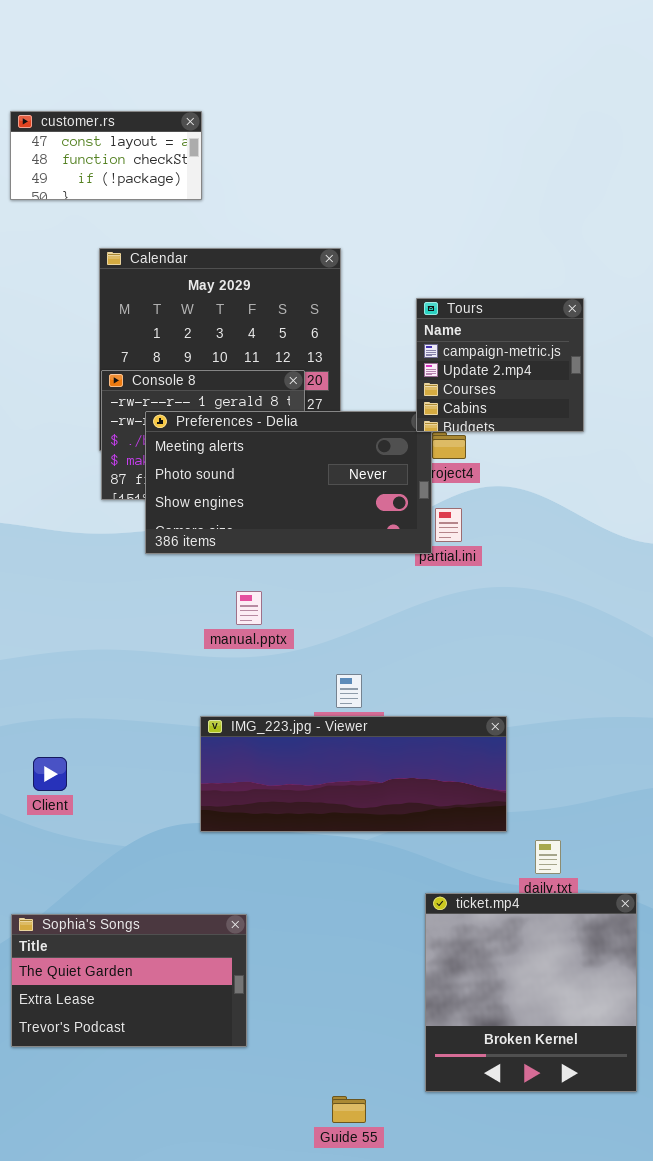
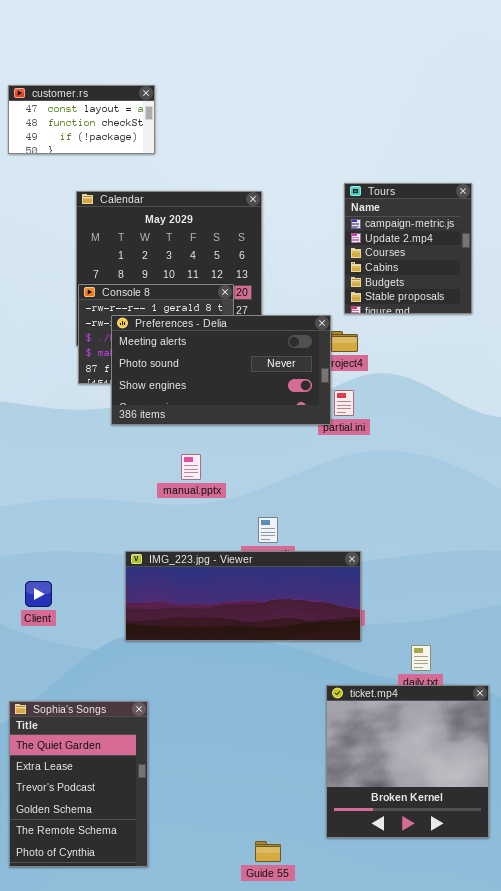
Tours: [416,298,584,432] -> [344,183,472,314], moved, resized
IMG_223.jpg - Viewer: [200,716,507,832] -> [125,551,361,641], moved
Sophia's Songs: [11,914,247,1047] -> [9,701,148,867], resized

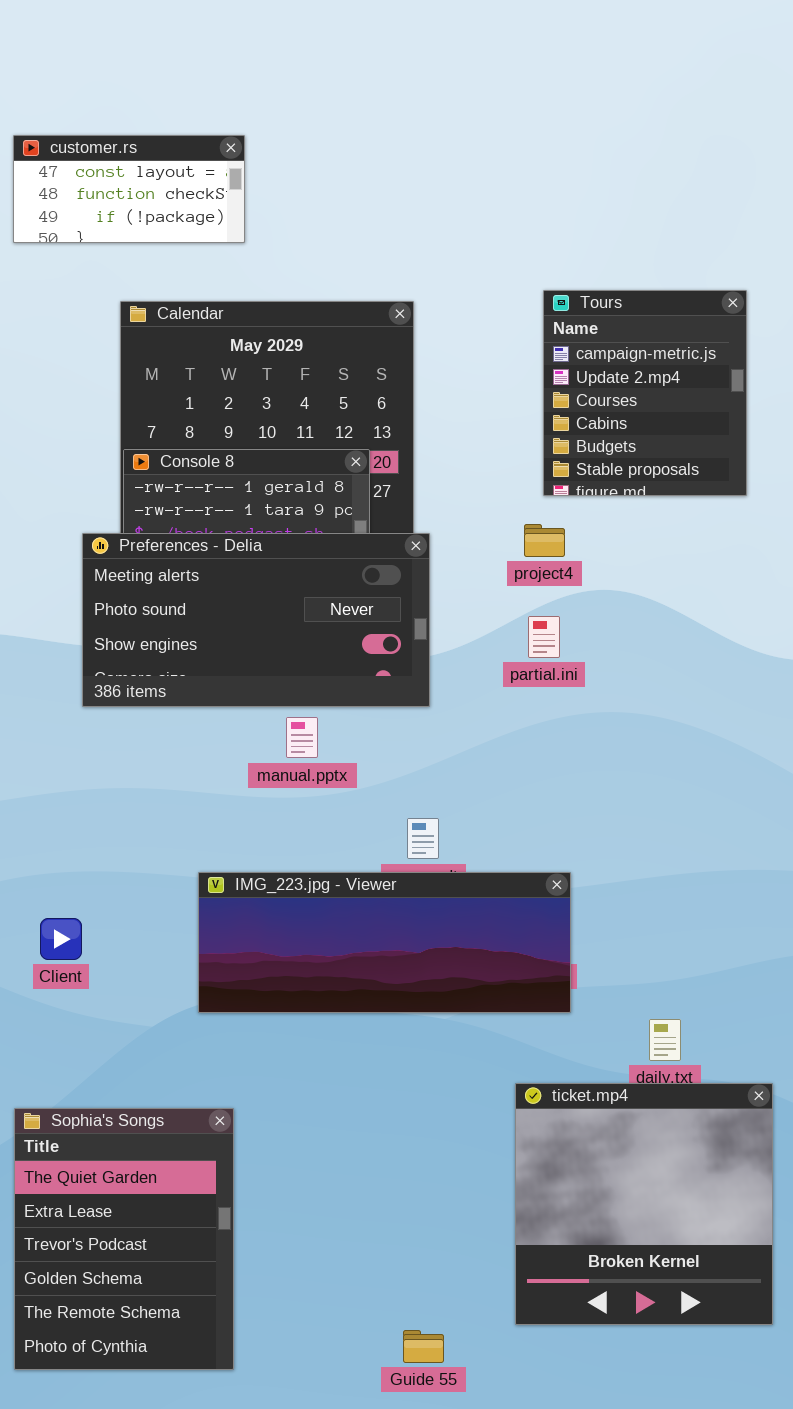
Preferences - Delia: [111,315,331,425] -> [82,533,430,707], moved

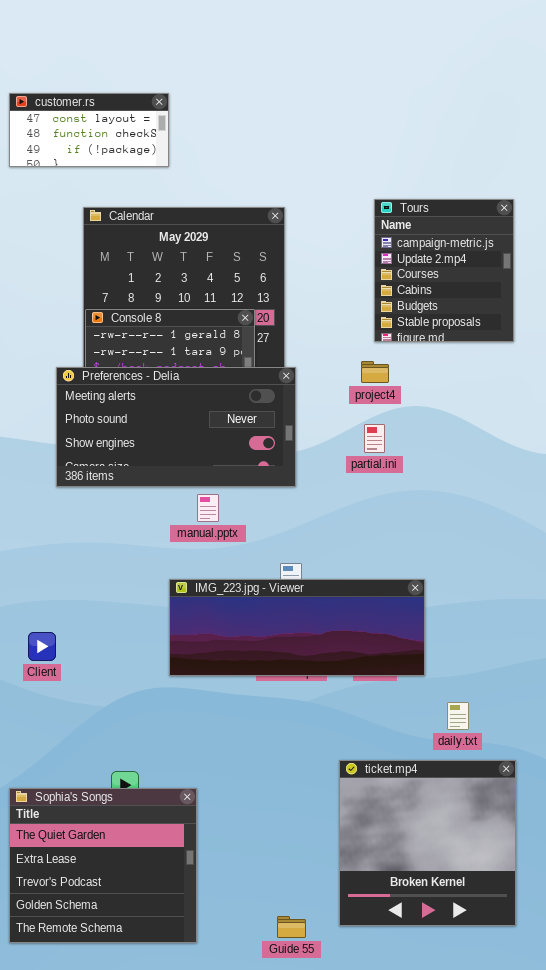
IMG_223.jpg - Viewer: [198,872,571,1013] -> [169,579,425,676], moved
ticket.mp4: [515,1083,773,1325] -> [339,760,516,926], moved
Sophia's Songs: [14,1108,234,1370] -> [9,788,197,943], resized

